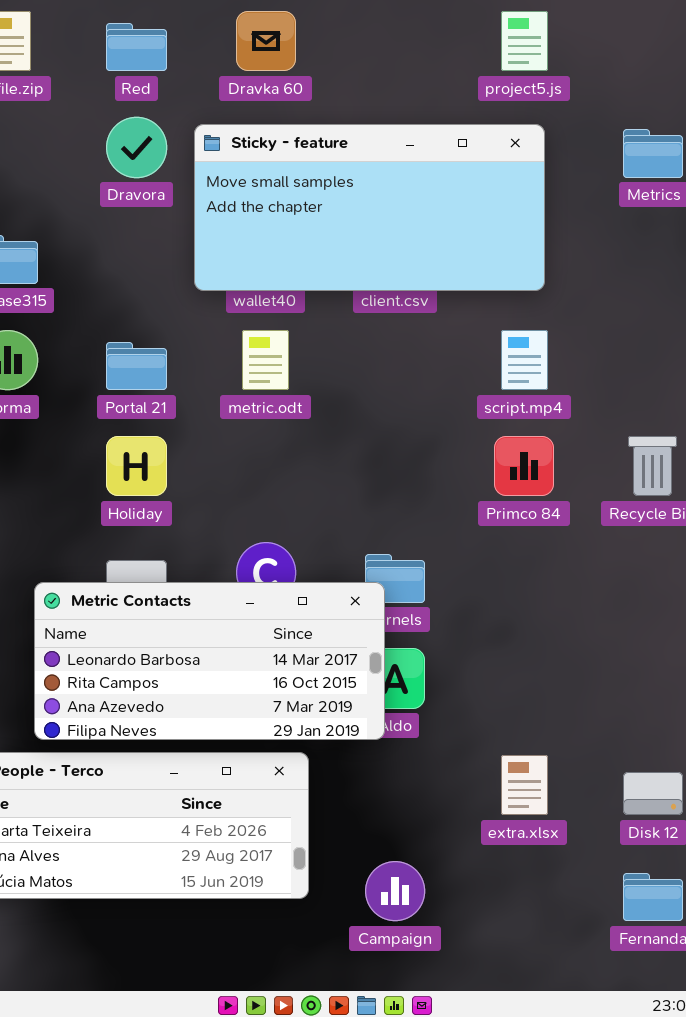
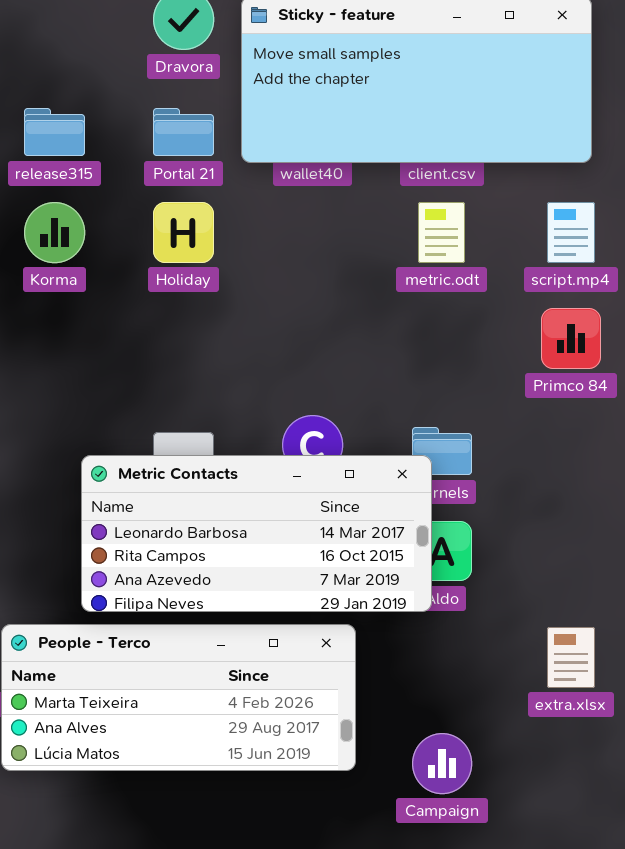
metric.odt: [242,330,289,390] -> [418,202,465,263], moved
Portal 21: [106,342,167,390] -> [153,108,214,156], moved
Holiday: [106,436,167,496] -> [153,202,214,263], moved

